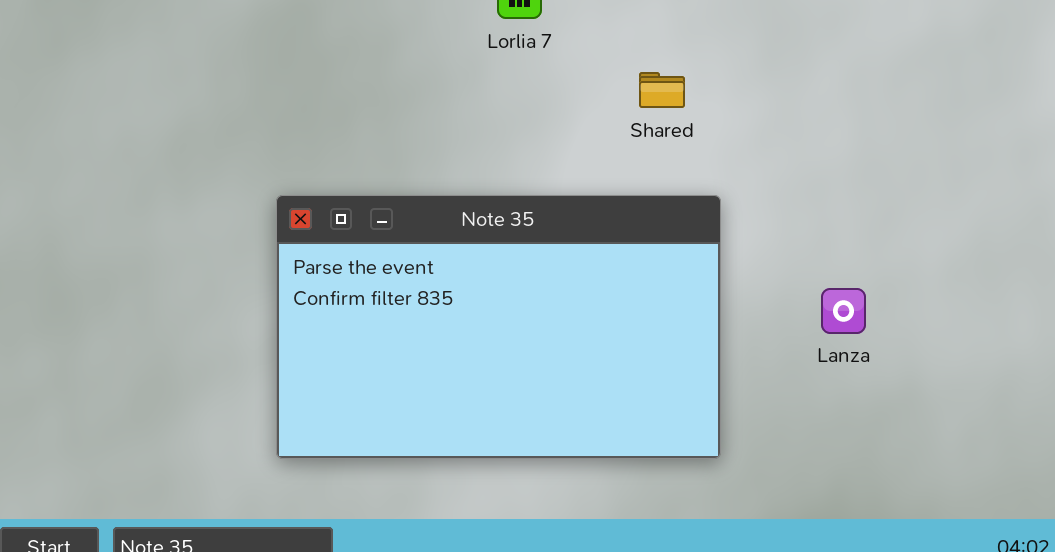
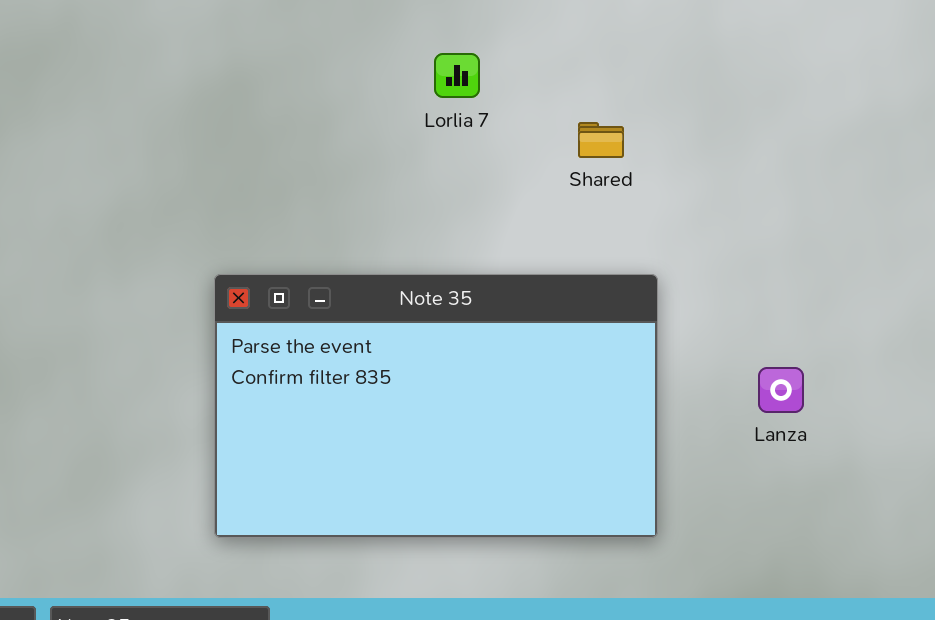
Shared: [639,72,685,108] -> [578,122,624,158], moved

